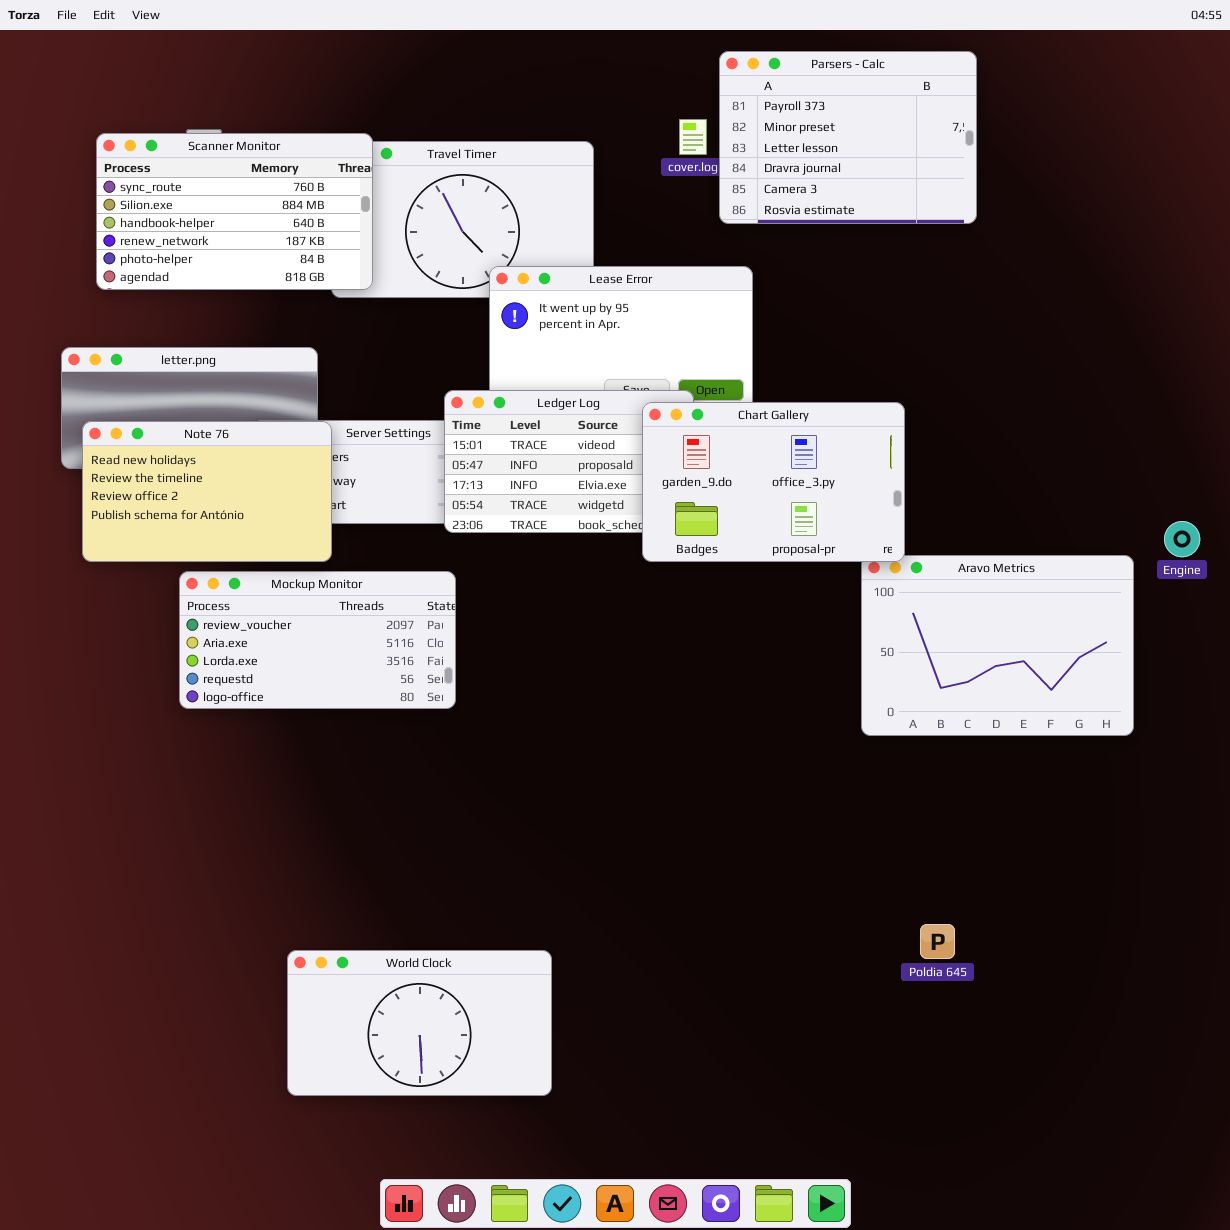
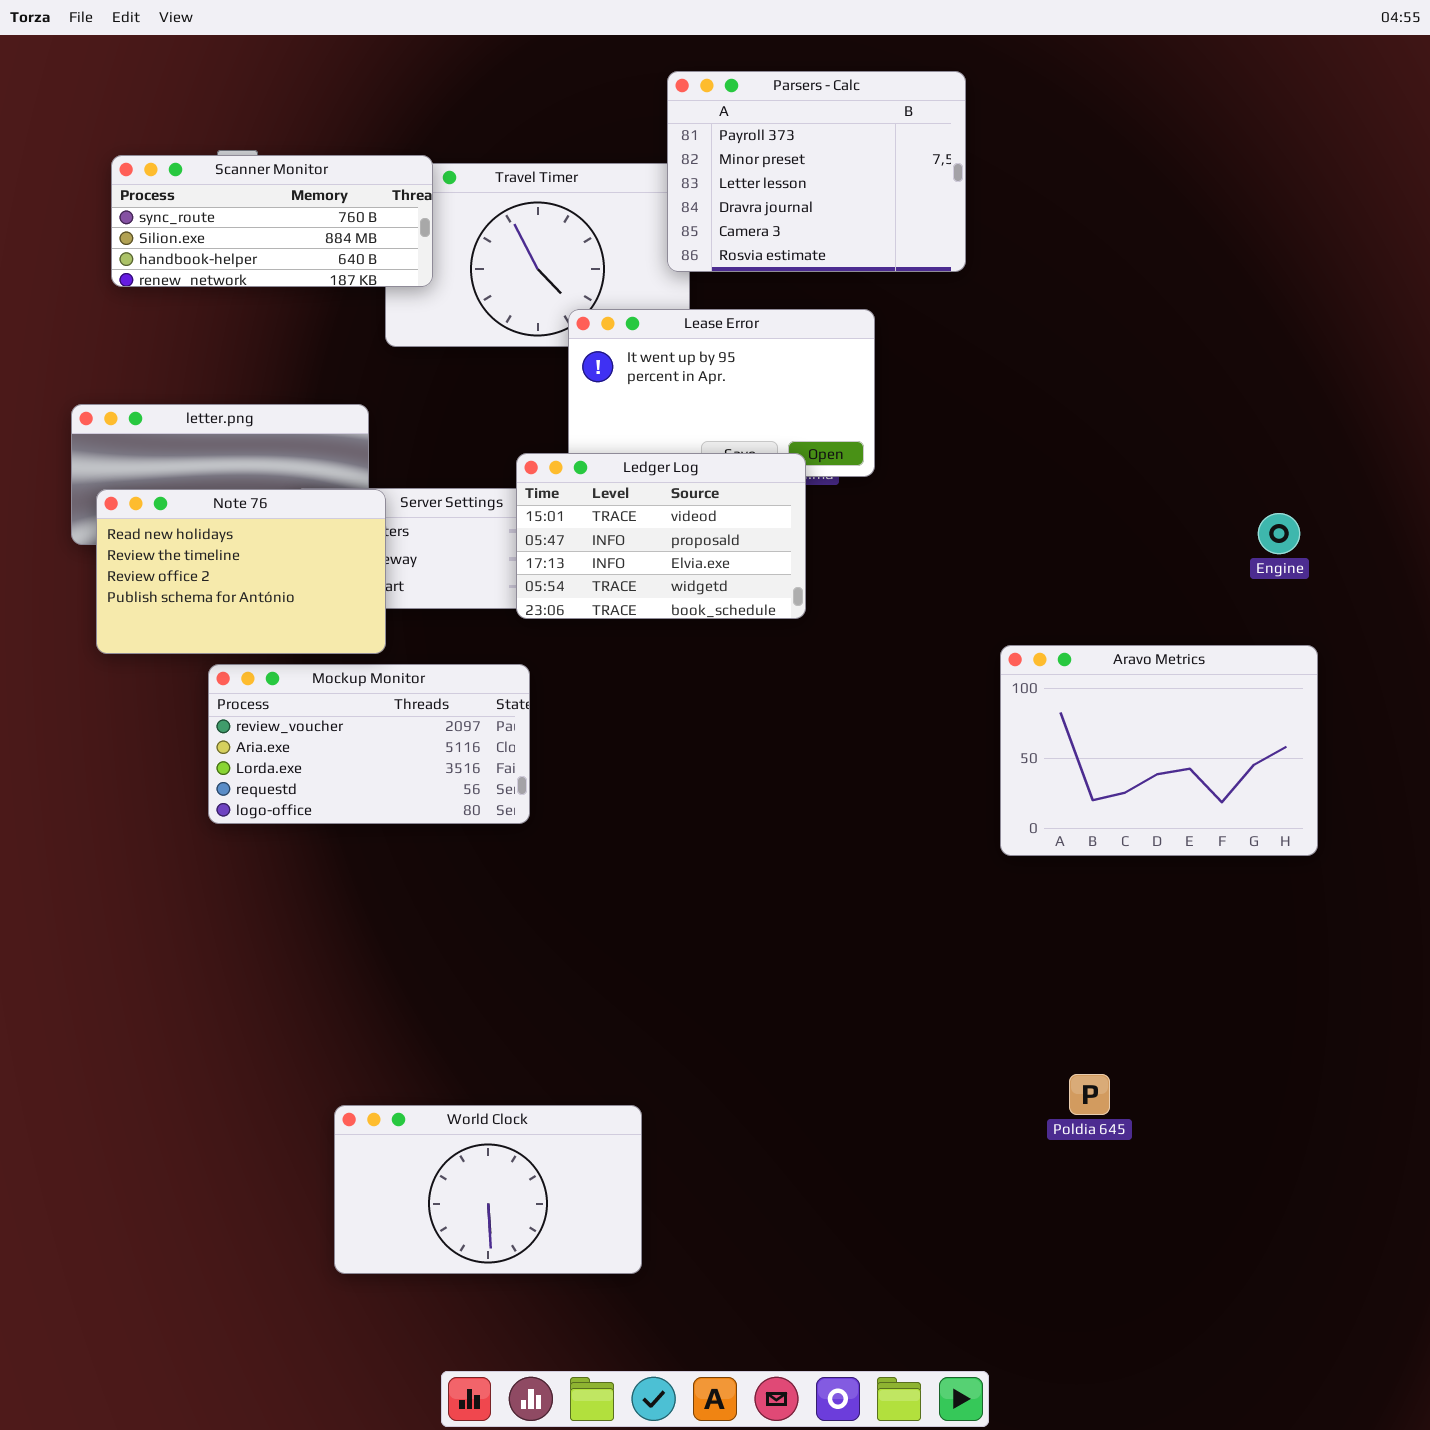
Parsers - Calc: [719,51,977,224] -> [667,71,966,272], moved
Scanner Monitor: [96,133,373,290] -> [111,155,433,287], resized
Chart Gallery: [642,402,905,562] -> none, closed
Engine: [1164,521,1200,557] -> [1258,513,1300,554], moved

